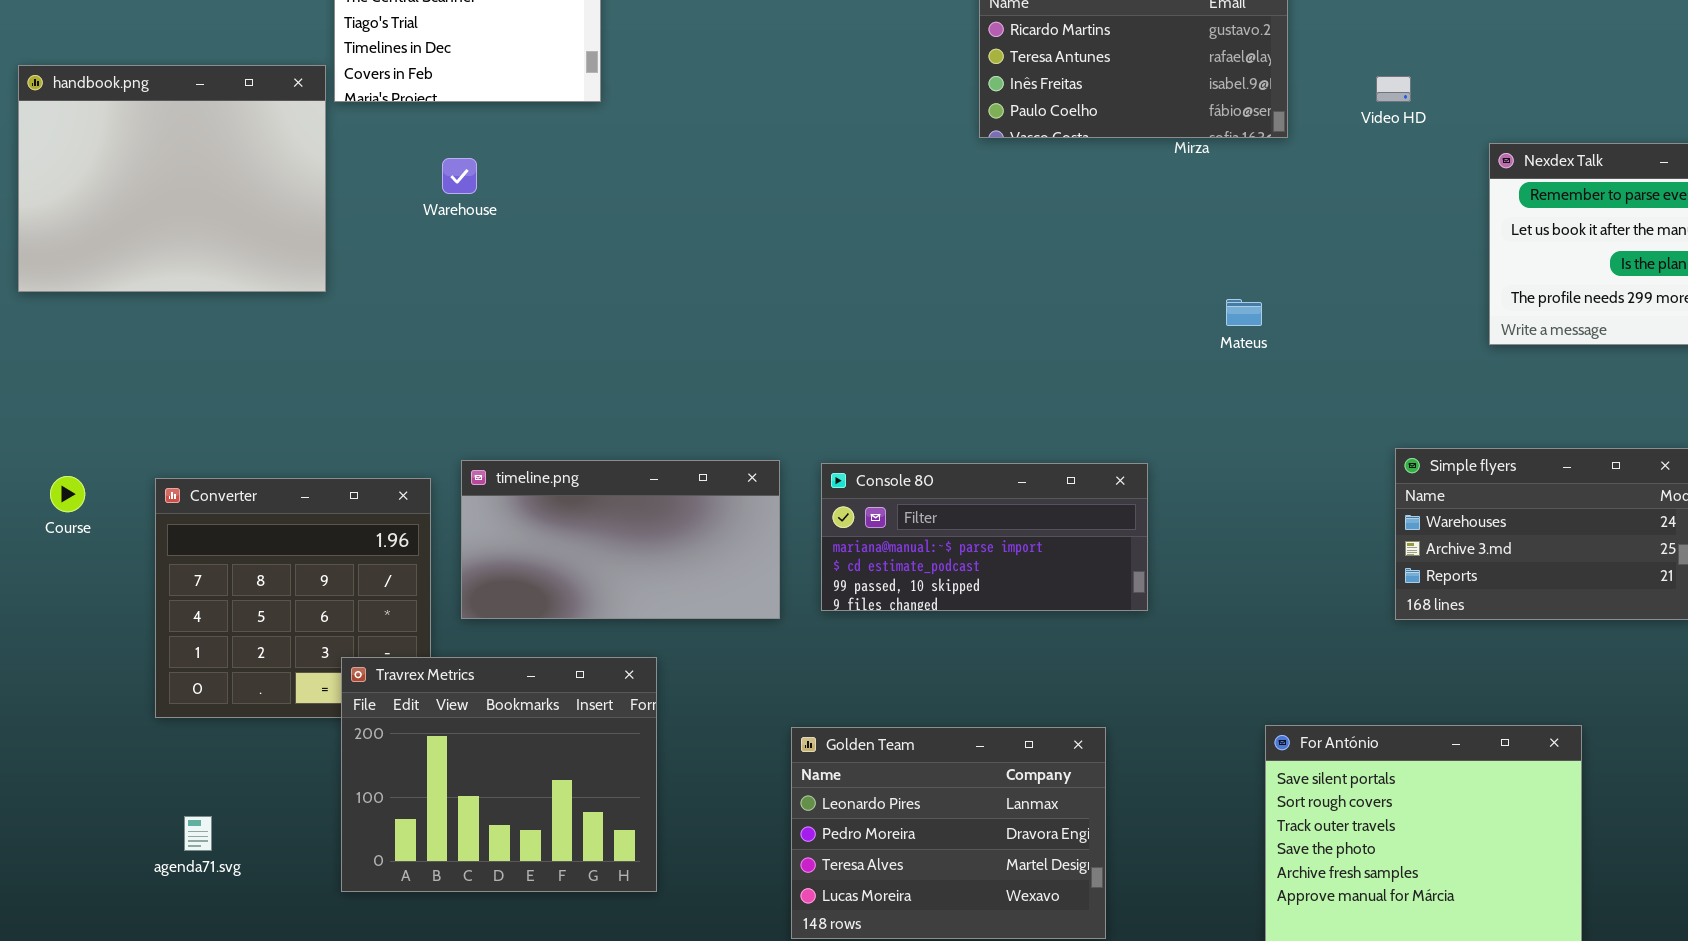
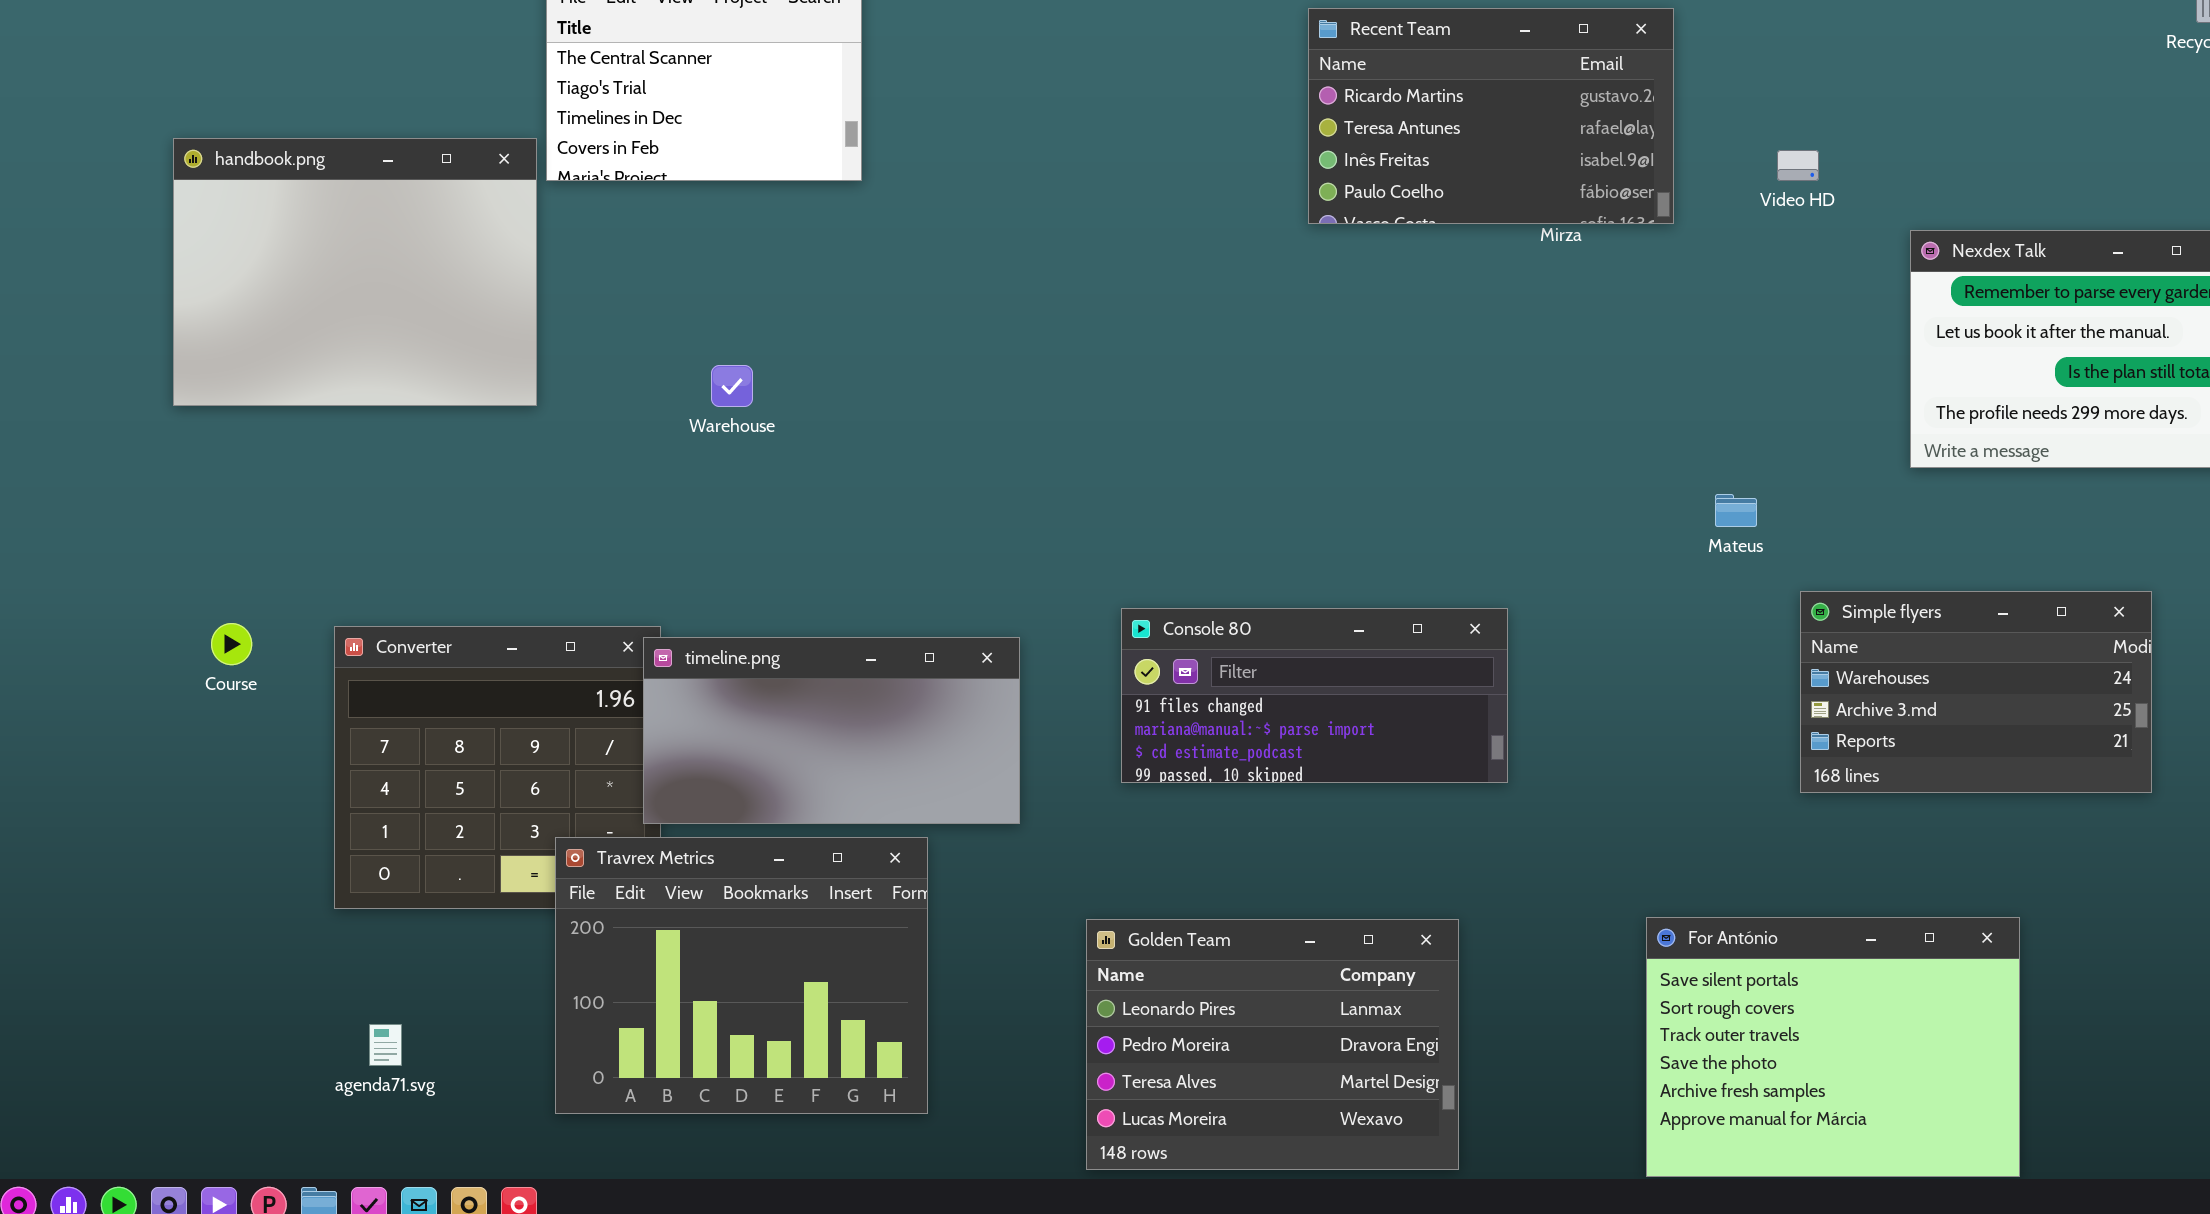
Warehouse: [442,158,477,194] -> [711,365,753,407], moved
Mateus: [1226,299,1262,326] -> [1715,494,1757,527], moved
timeline.png: [461,460,780,619] -> [643,637,1020,824], moved
Console 80: [821,463,1148,611] -> [1121,608,1508,783], scrolled up 1 row

